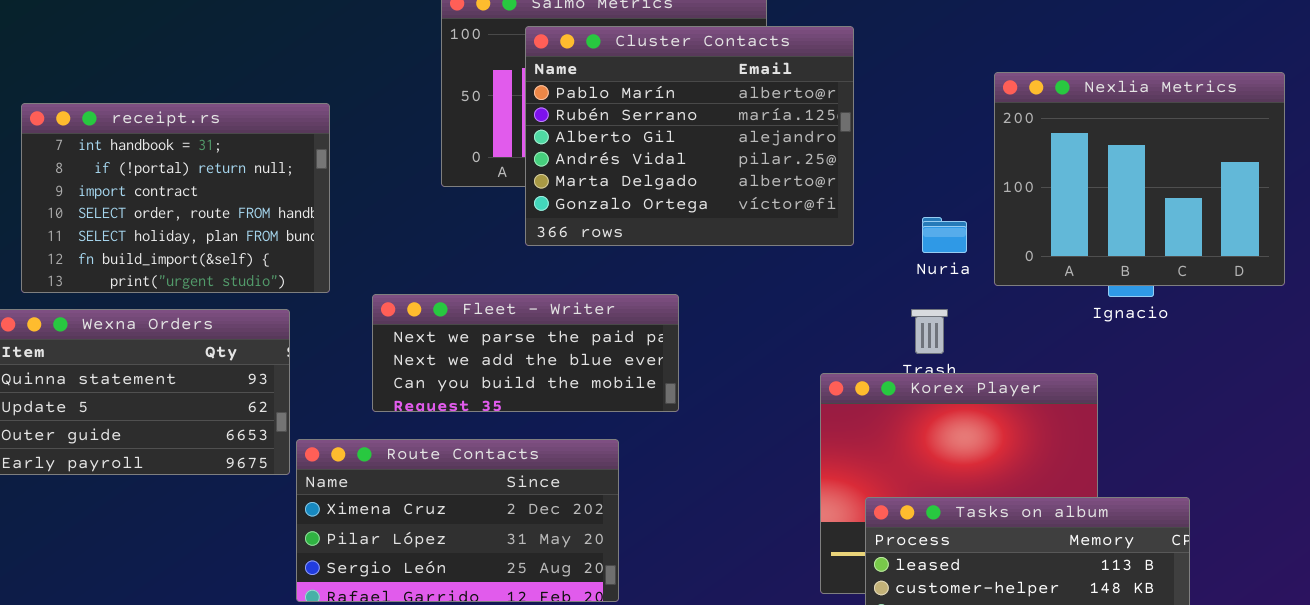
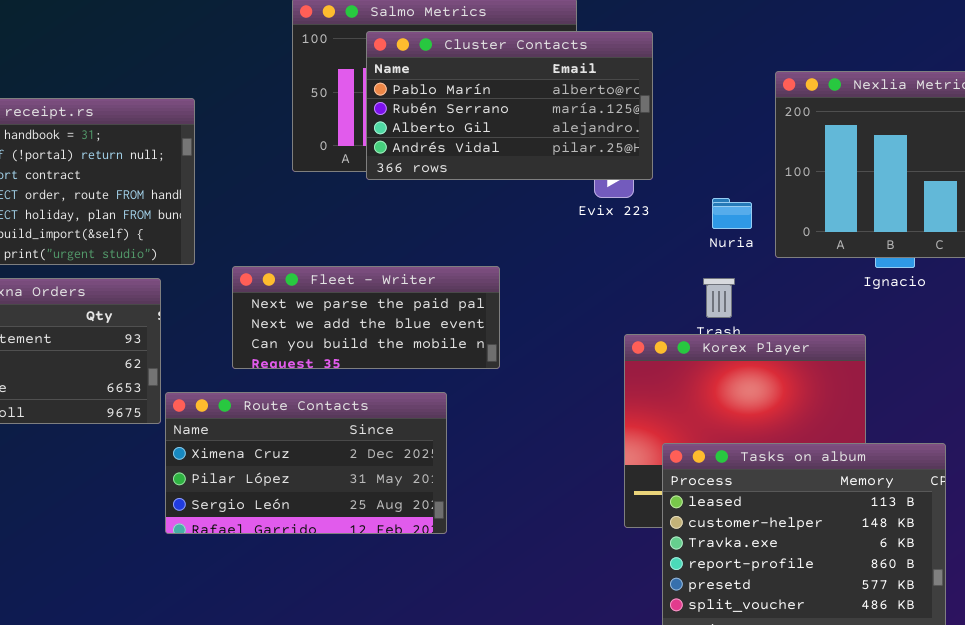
Cluster Contacts: [525,26,854,246] -> [366,31,653,180], resized

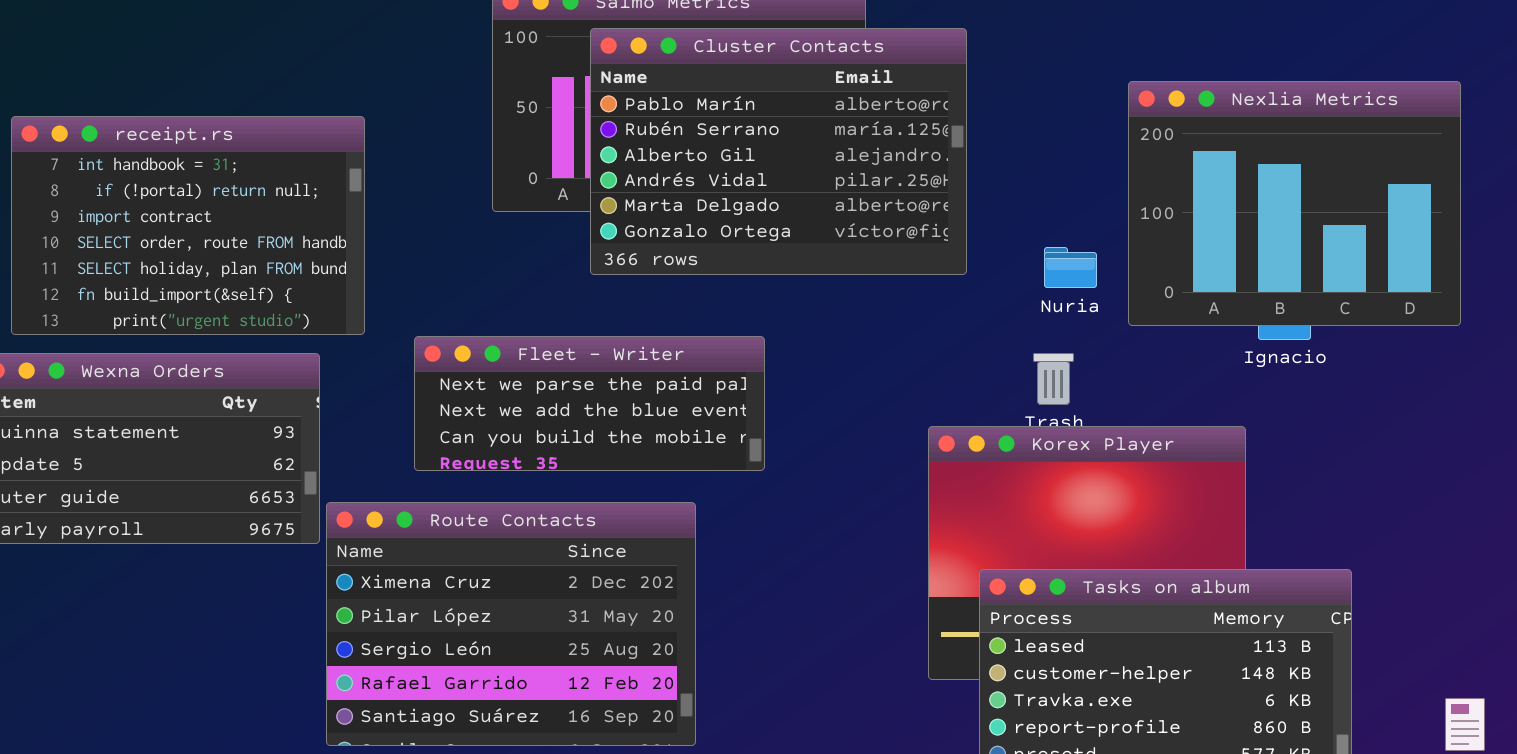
Cluster Contacts: [366,31,653,180] -> [590,28,967,275], resized
Route Contacts: [165,392,447,534] -> [326,502,696,746], resized

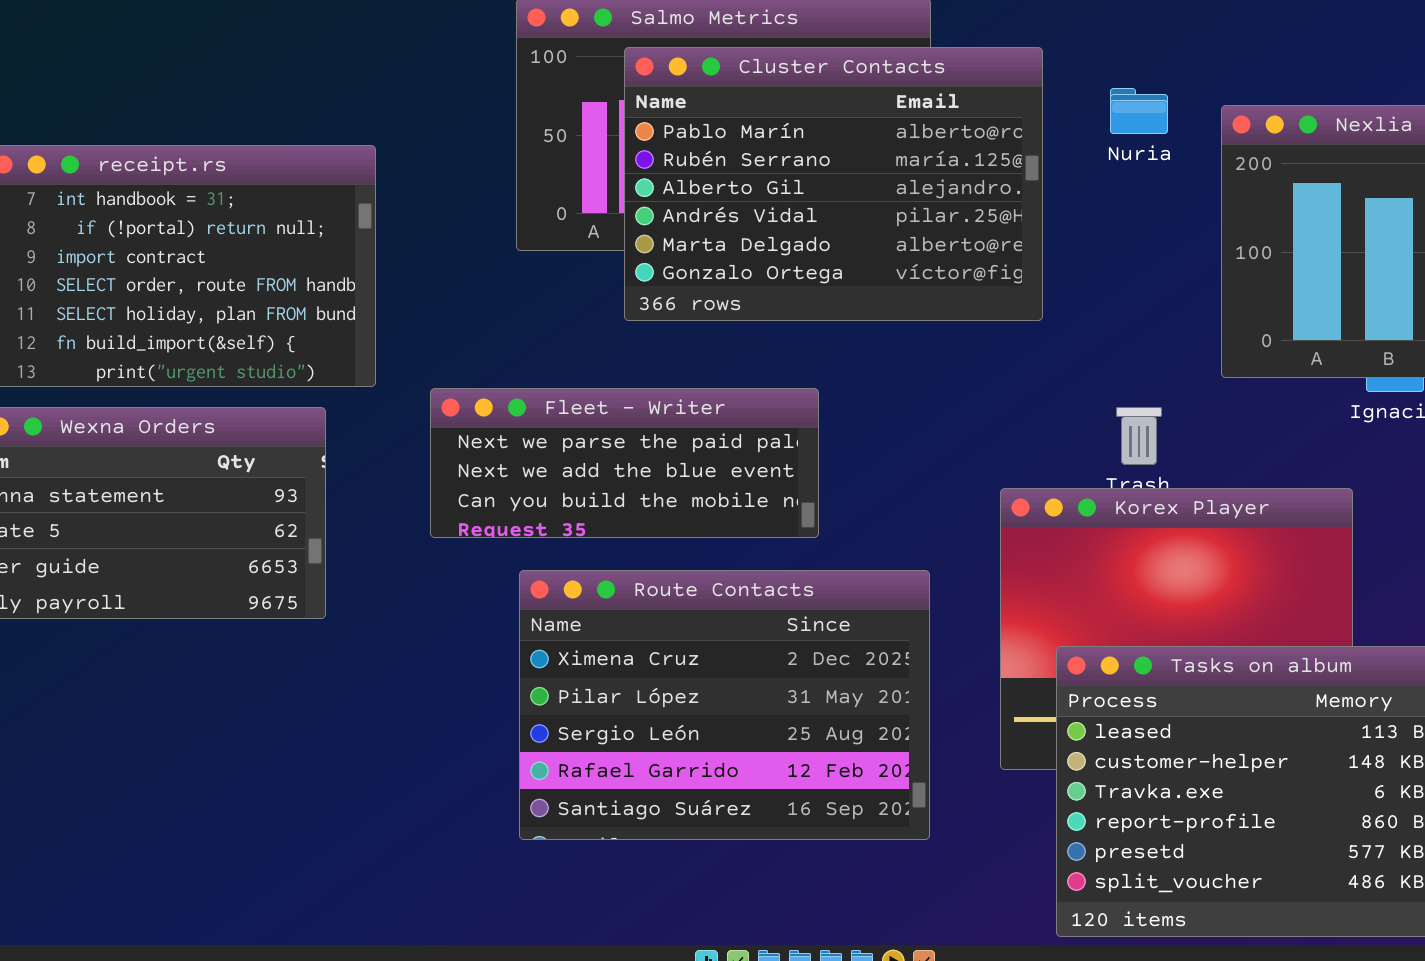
Nuria: [1044,247,1097,288] -> [1110,88,1168,134], moved
Route Contacts: [326,502,696,746] -> [519,570,930,840], moved

